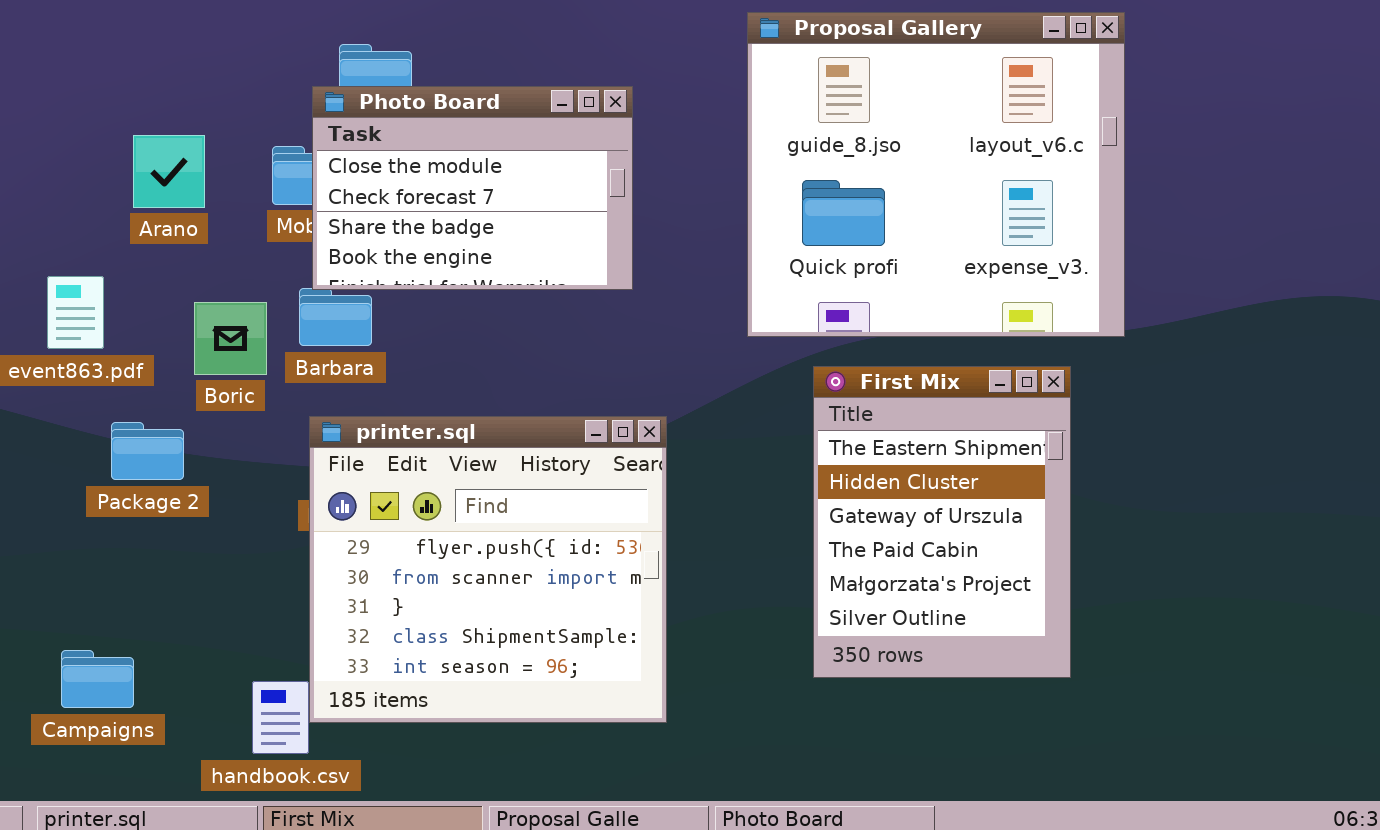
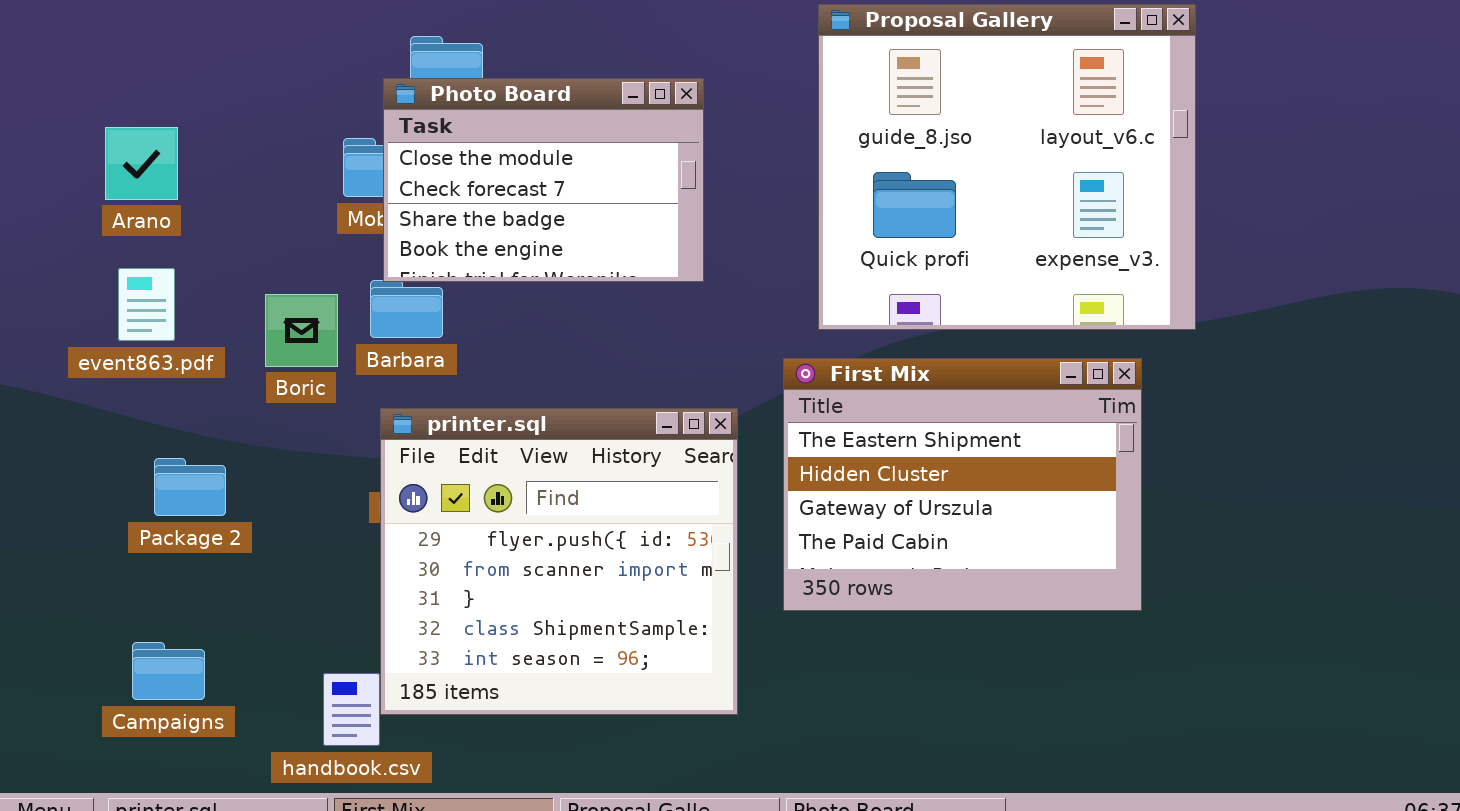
Arano: [133,135,205,208] -> [105,127,178,200], moved
First Mix: [813,366,1071,678] -> [783,358,1142,611], resized
Package 2: [111,422,184,480] -> [154,458,226,516], moved

